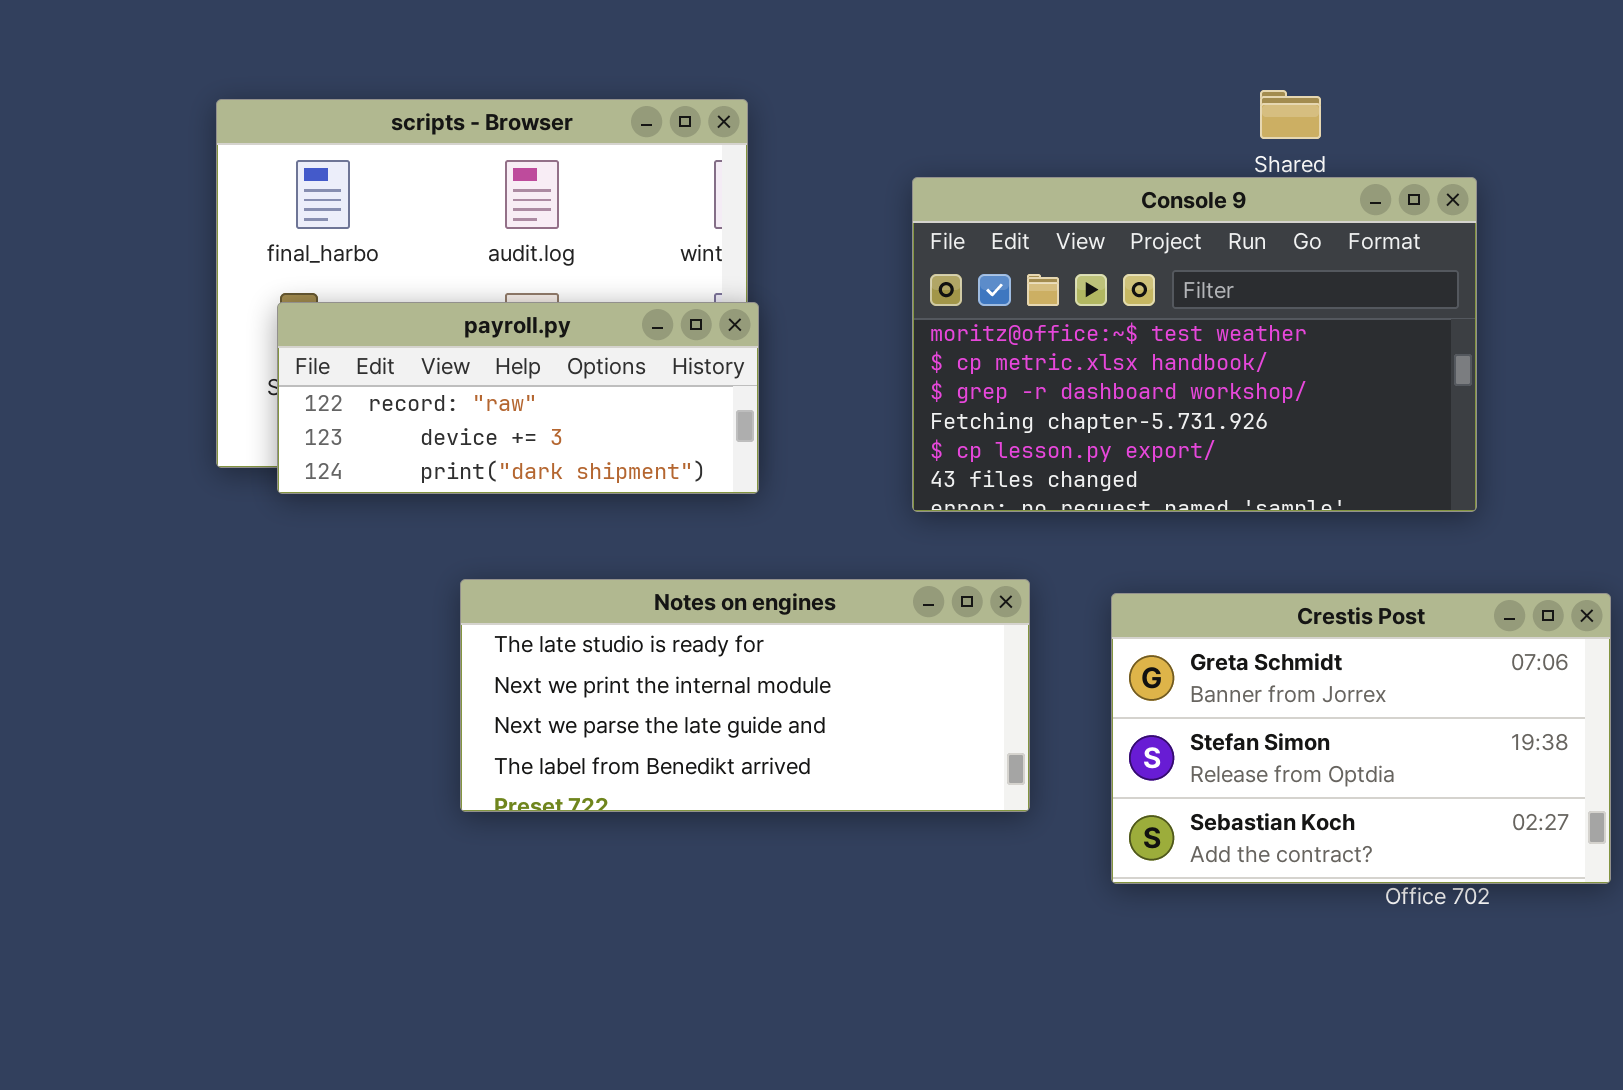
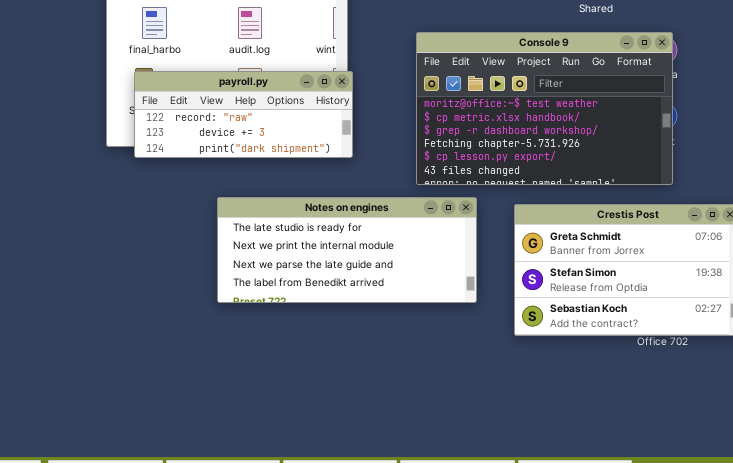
Console 9: [912,177,1477,512] -> [416,32,673,185], moved

